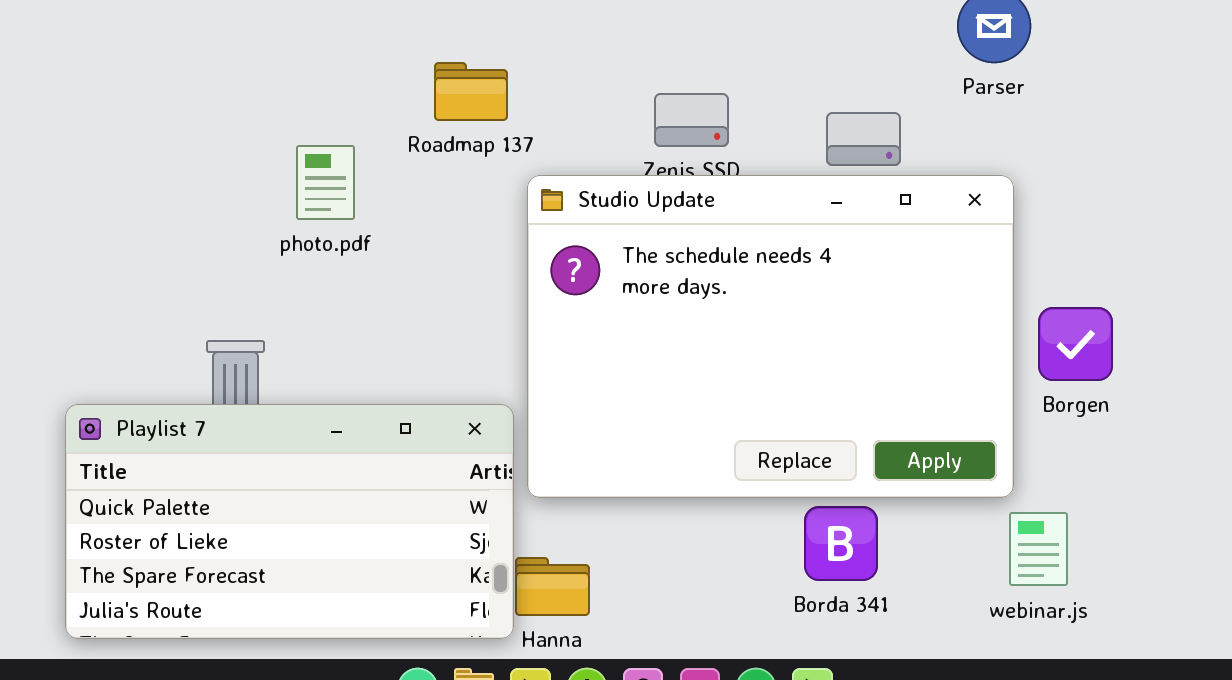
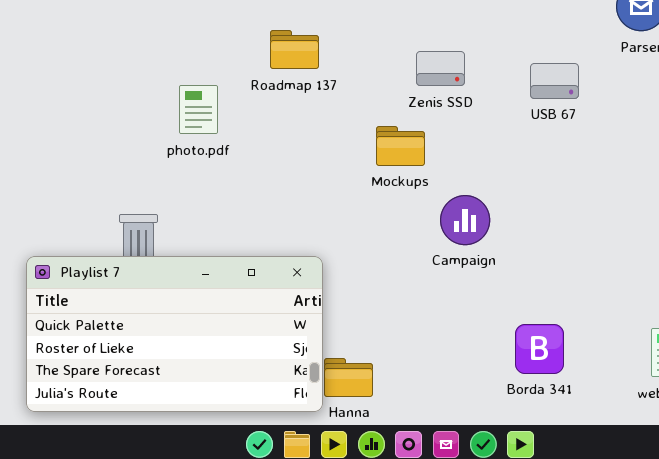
Studio Update: [527,175,1014,498] -> none, closed

